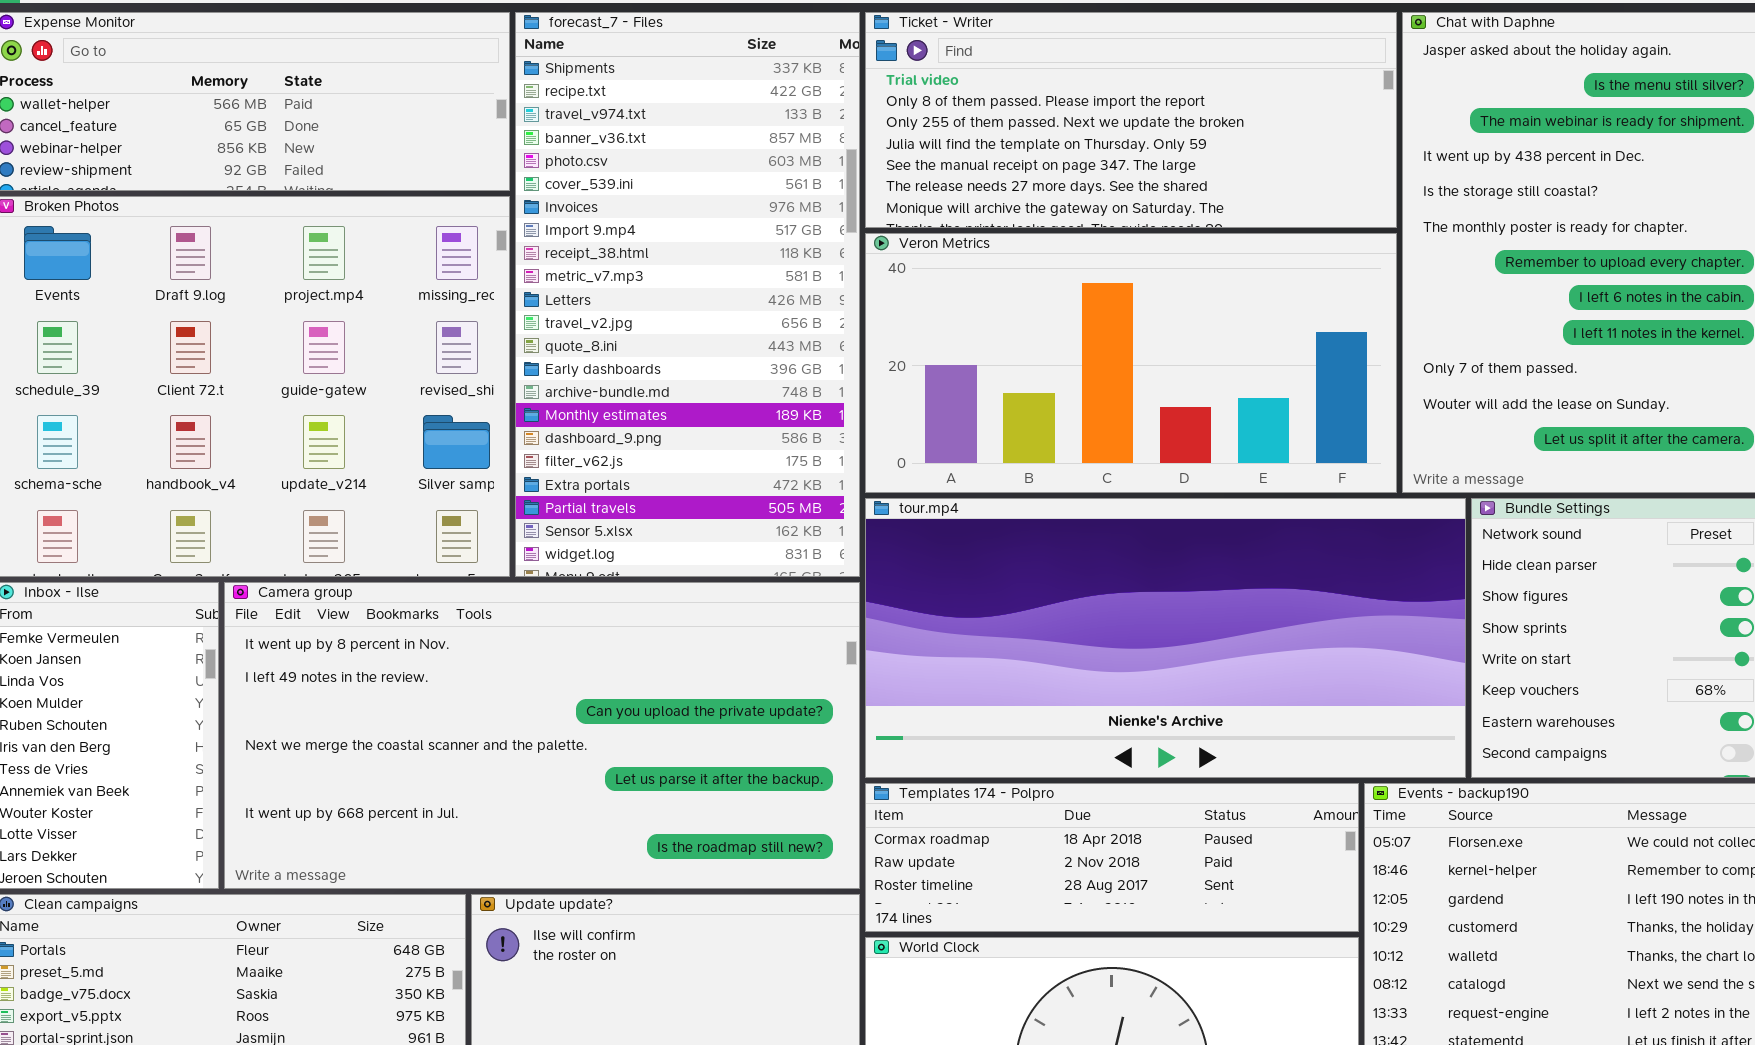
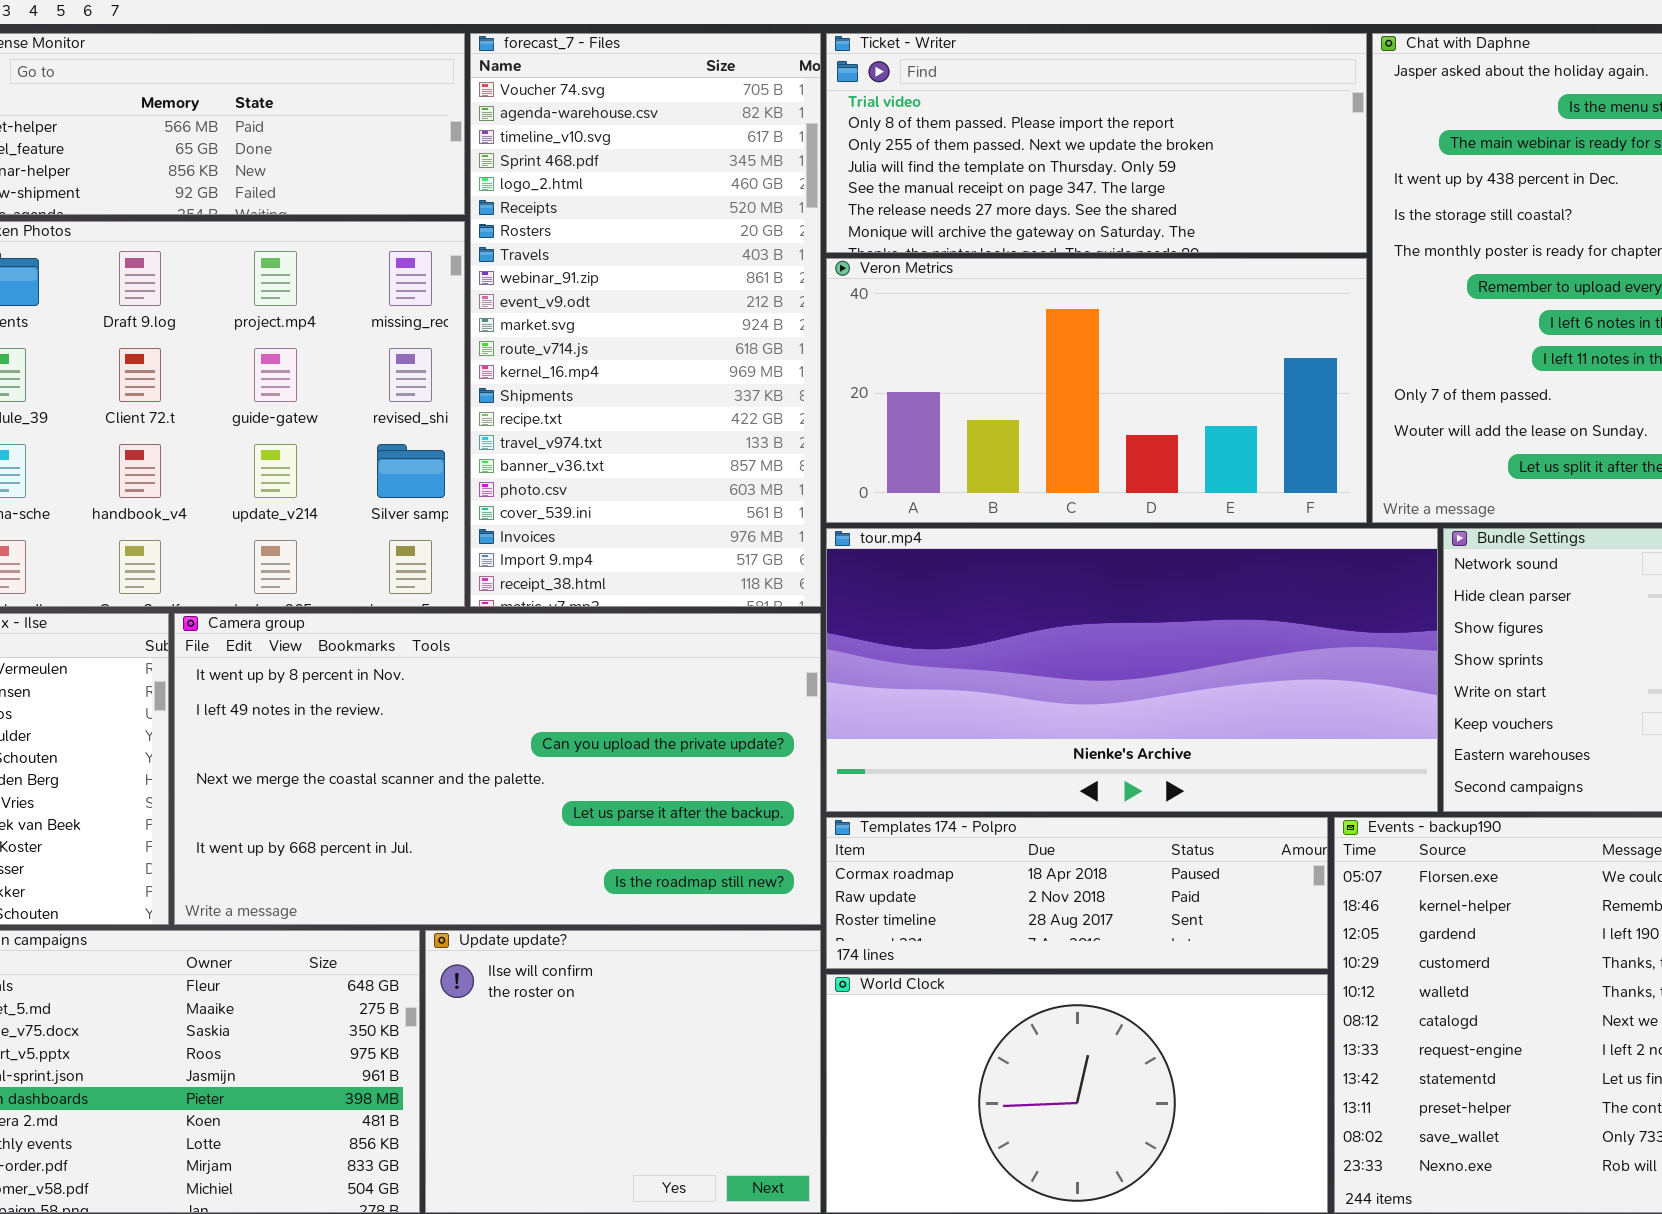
forecast_7 - Files: [515,12,860,577] -> [470,33,821,607], scrolled up 13 rows

